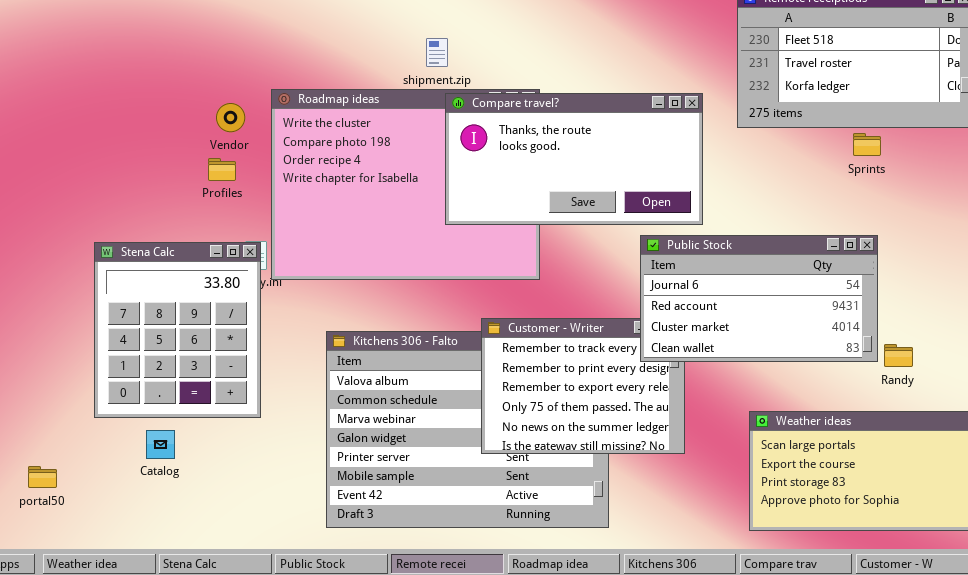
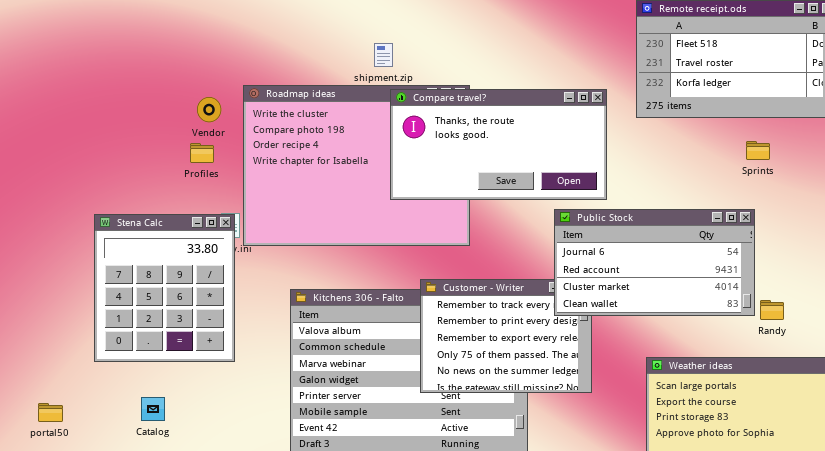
Sprints: [853,133,881,156] -> [746,141,770,160], moved
Catalog: [146,430,175,459] -> [141,397,165,421], moved

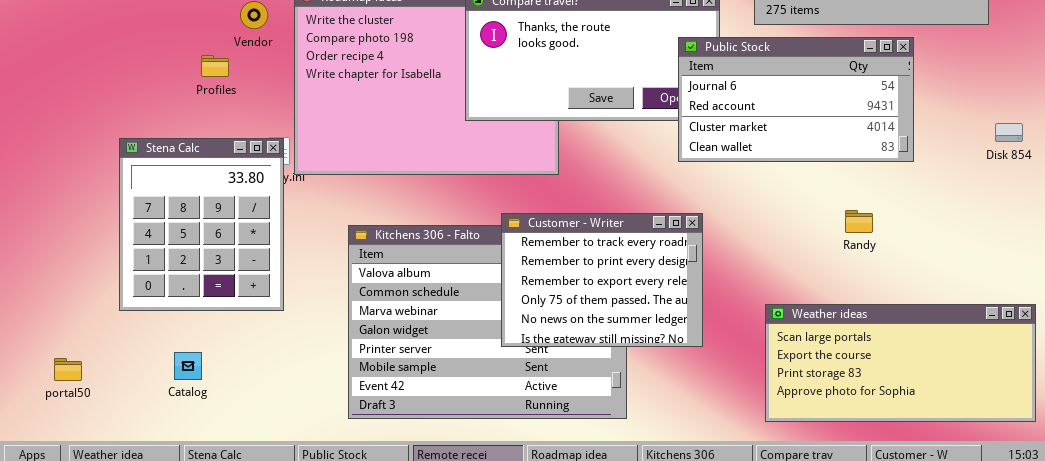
Profiles: [190,143,214,163] -> [201,55,229,77], moved
Public Stock: [554,209,755,316] -> [678,37,914,162], moved
Randy: [760,300,784,320] -> [845,210,873,233], moved

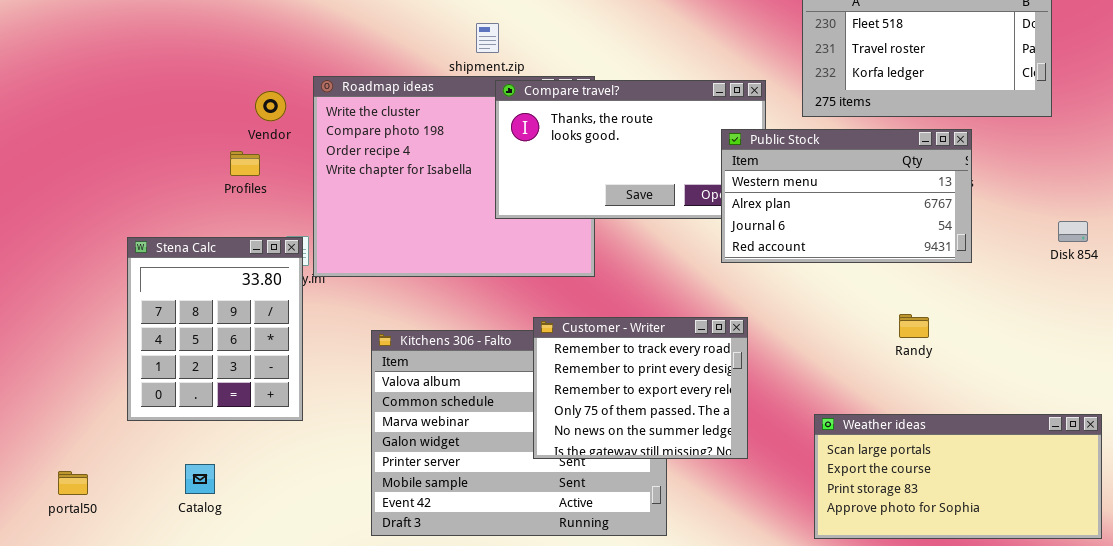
Public Stock: [678,37,914,162] -> [721,129,972,263], scrolled up 2 rows
Profiles: [201,55,229,77] -> [230,151,260,176], moved

